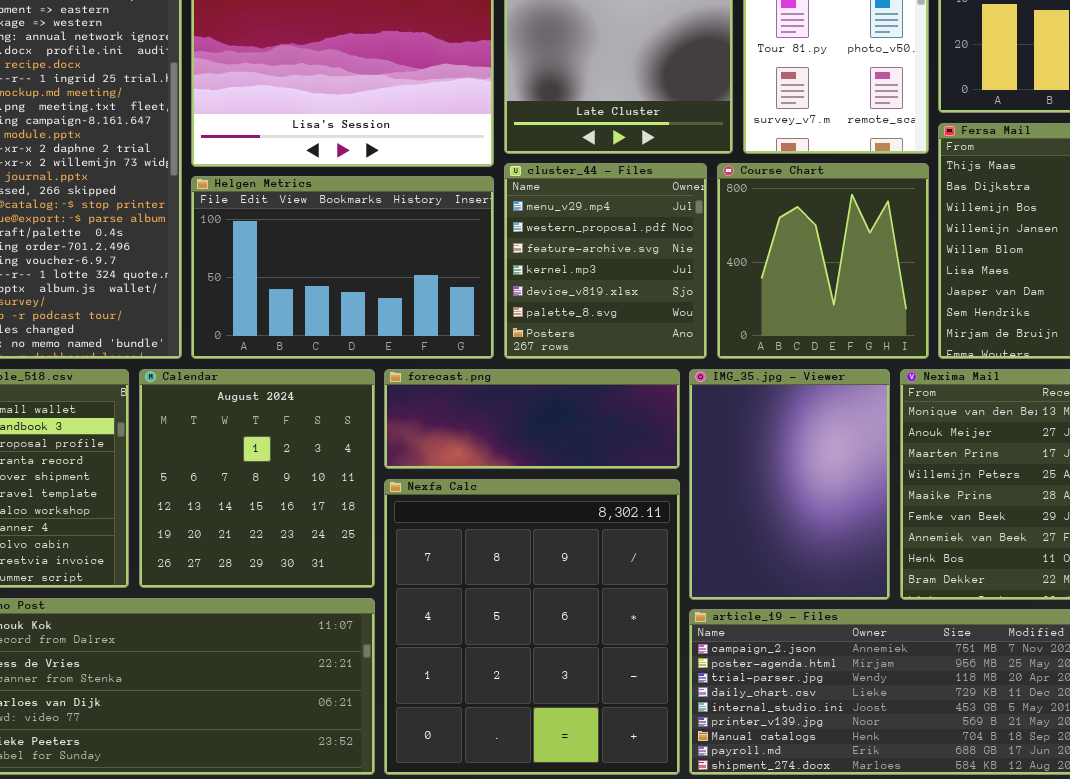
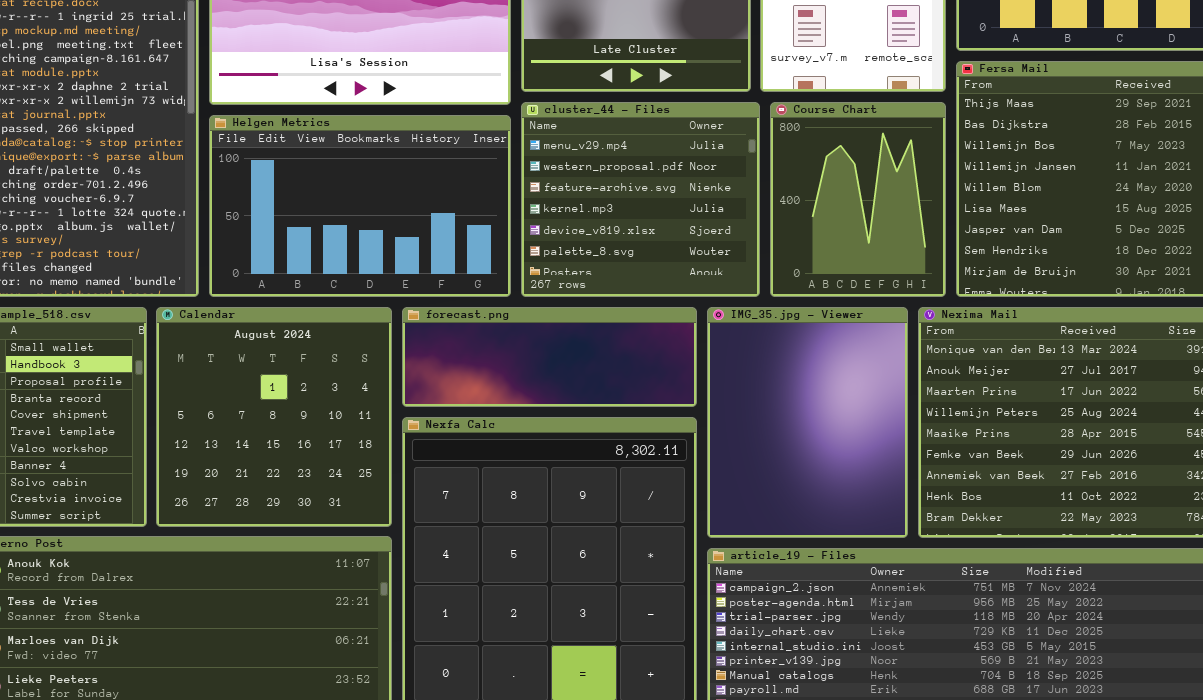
cluster_44 - Files: [504,163,707,359] -> [521,102,760,297], resized
Course Chart: [717,163,929,359] -> [770,102,946,297], resized

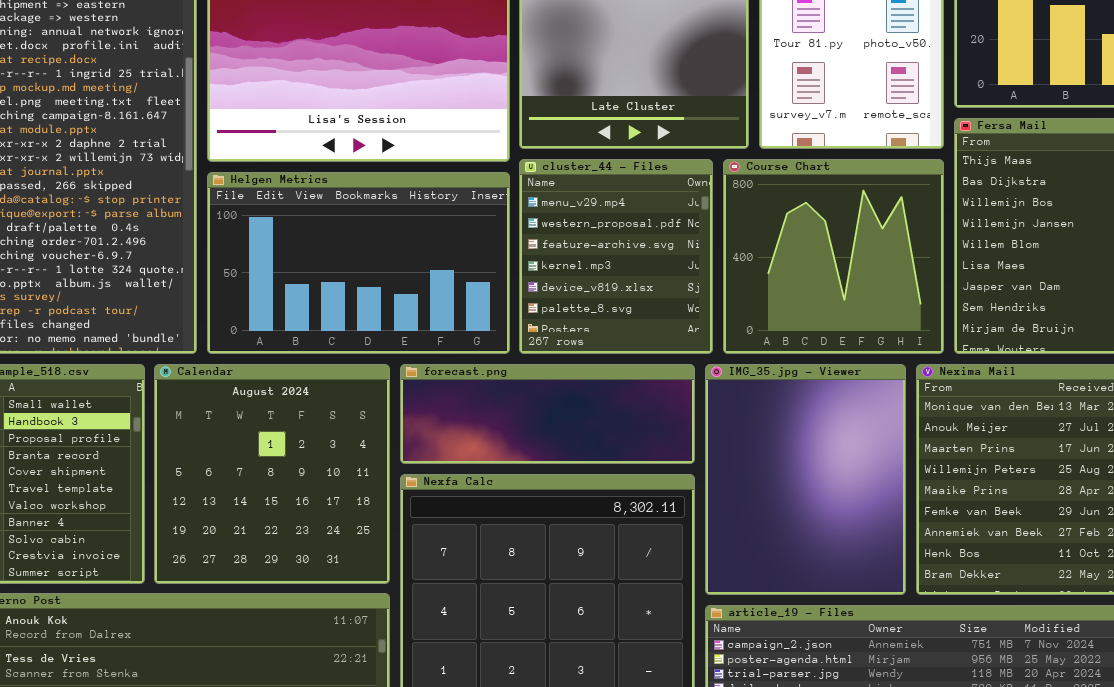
cluster_44 - Files: [521,102,760,297] -> [519,159,713,354], resized
Course Chart: [770,102,946,297] -> [723,159,944,354], resized

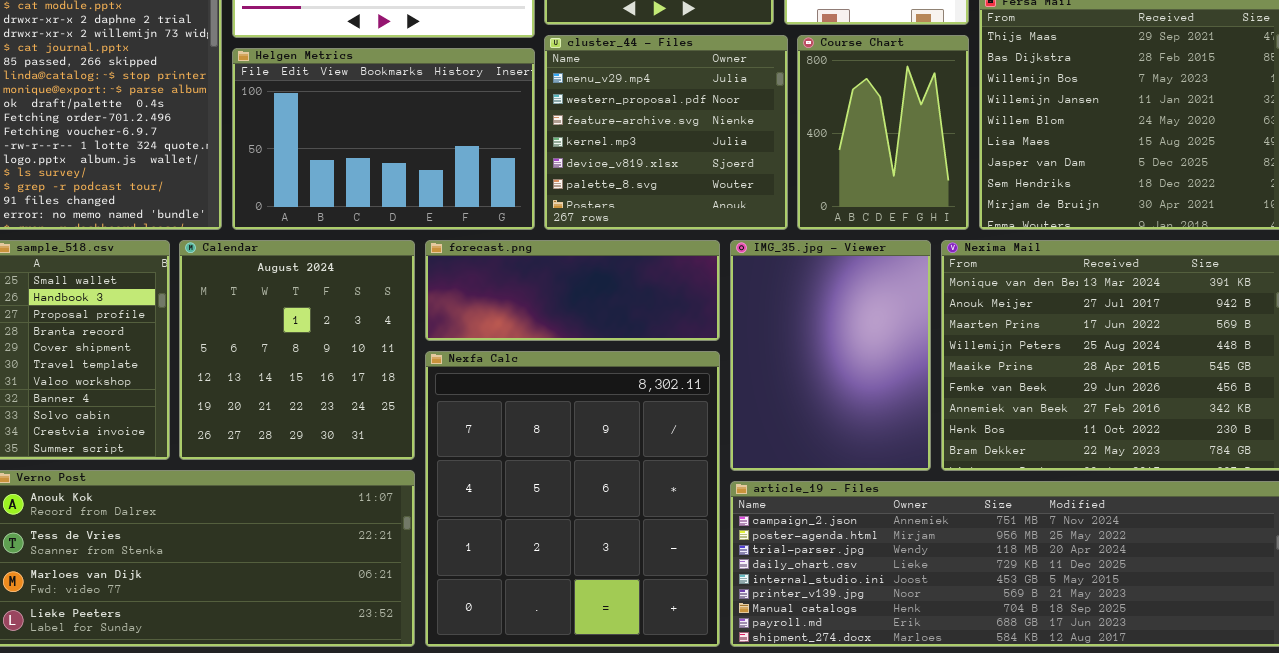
cluster_44 - Files: [519,159,713,354] -> [544,35,788,230], resized
Course Chart: [723,159,944,354] -> [797,35,969,230], resized

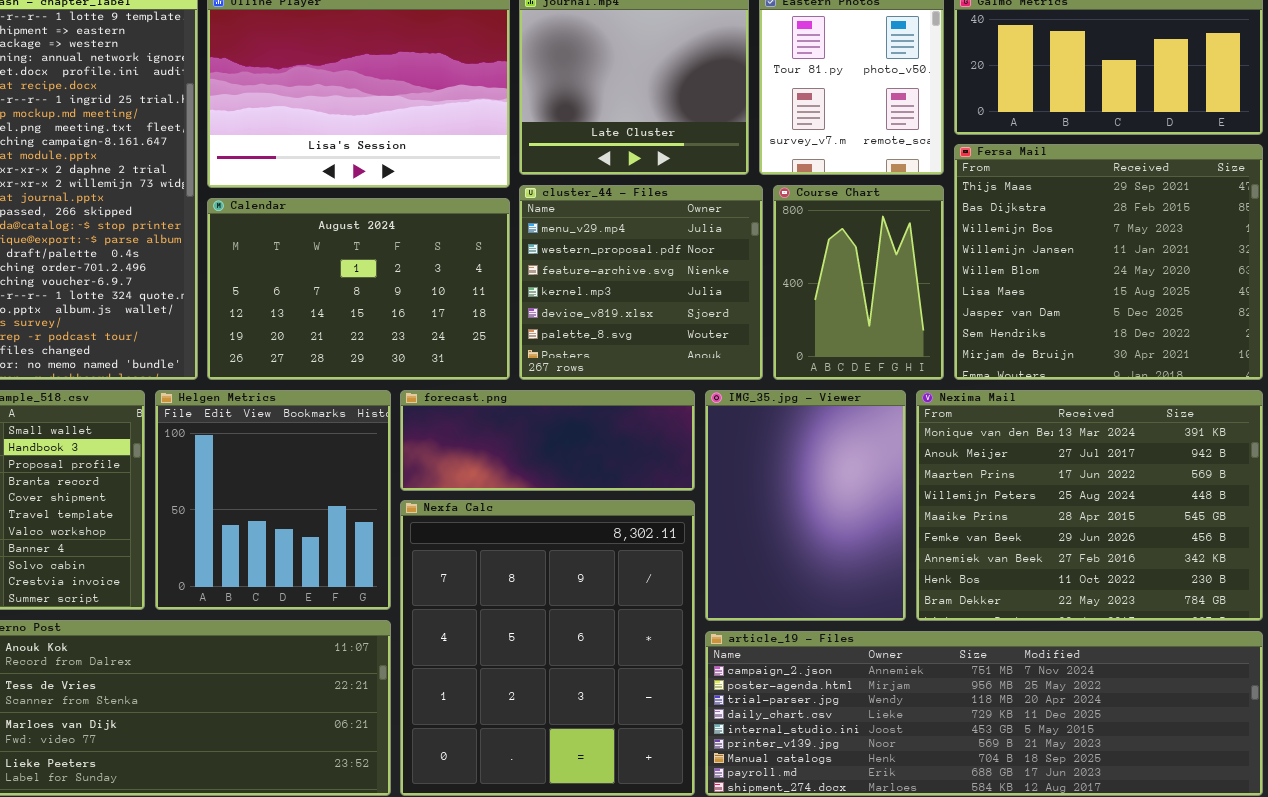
Helgen Metrics: [232,48,535,230] -> [155,390,391,610], moved, resized
Calendar: [179,240,415,460] -> [207,198,510,380], moved, resized

